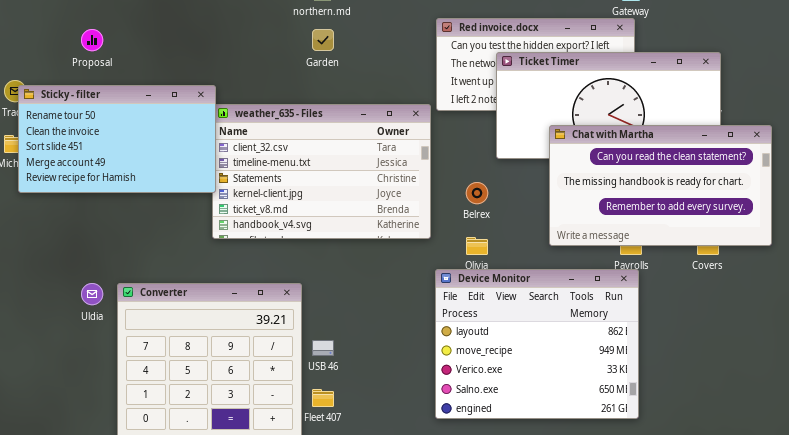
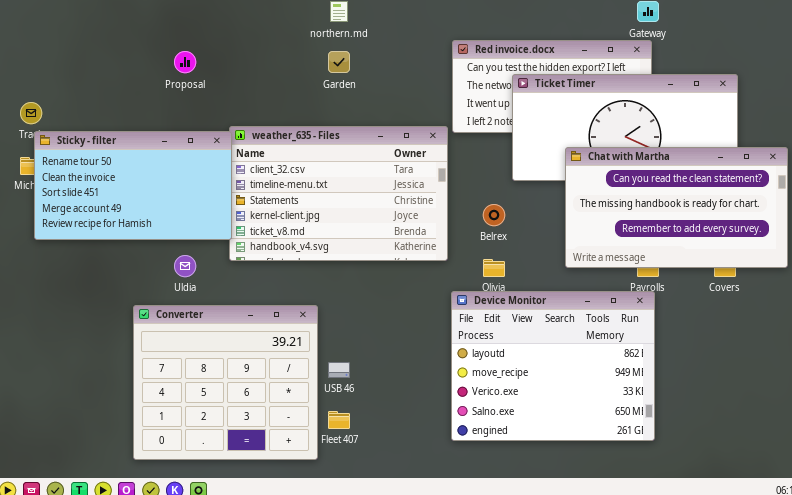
Proposal: [81,29,103,51] -> [174,51,196,73], moved
Sticky - filter: [18,85,216,193] -> [34,131,232,240], moved
Uldia: [81,283,103,305] -> [174,255,196,277], moved

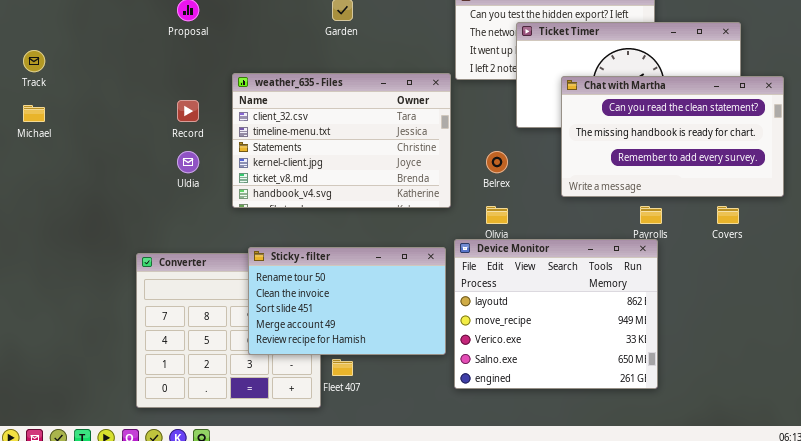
Sticky - filter: [34,131,232,240] -> [248,247,446,355], moved
Chat with Martha: [565,147,788,268] -> [561,76,784,197], moved
Uldia: [174,255,196,277] -> [177,151,199,173], moved

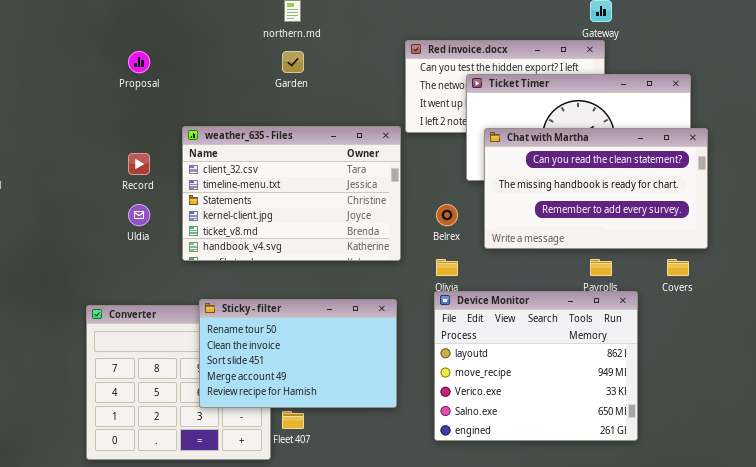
Chat with Martha: [561,76,784,197] -> [484,128,708,249], moved
Device Monitor: [454,239,658,389] -> [434,291,638,441], moved

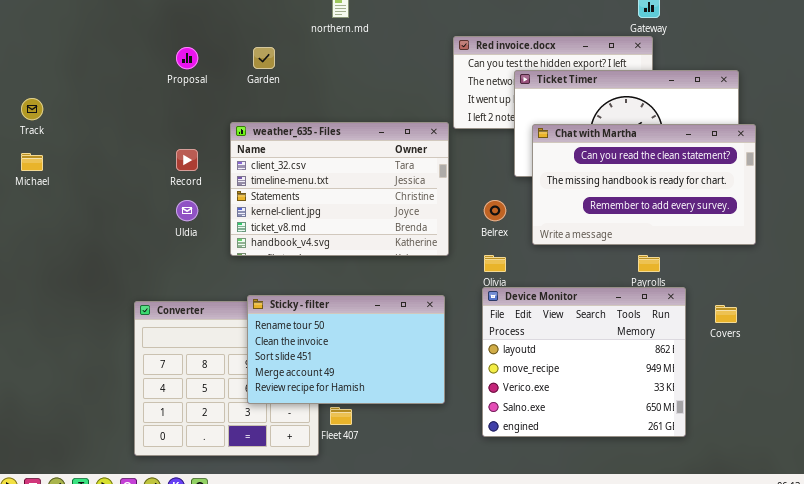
Garden: [282,51,304,73] -> [253,47,275,69], moved
Covers: [667,259,689,276] -> [715,305,737,323], moved

